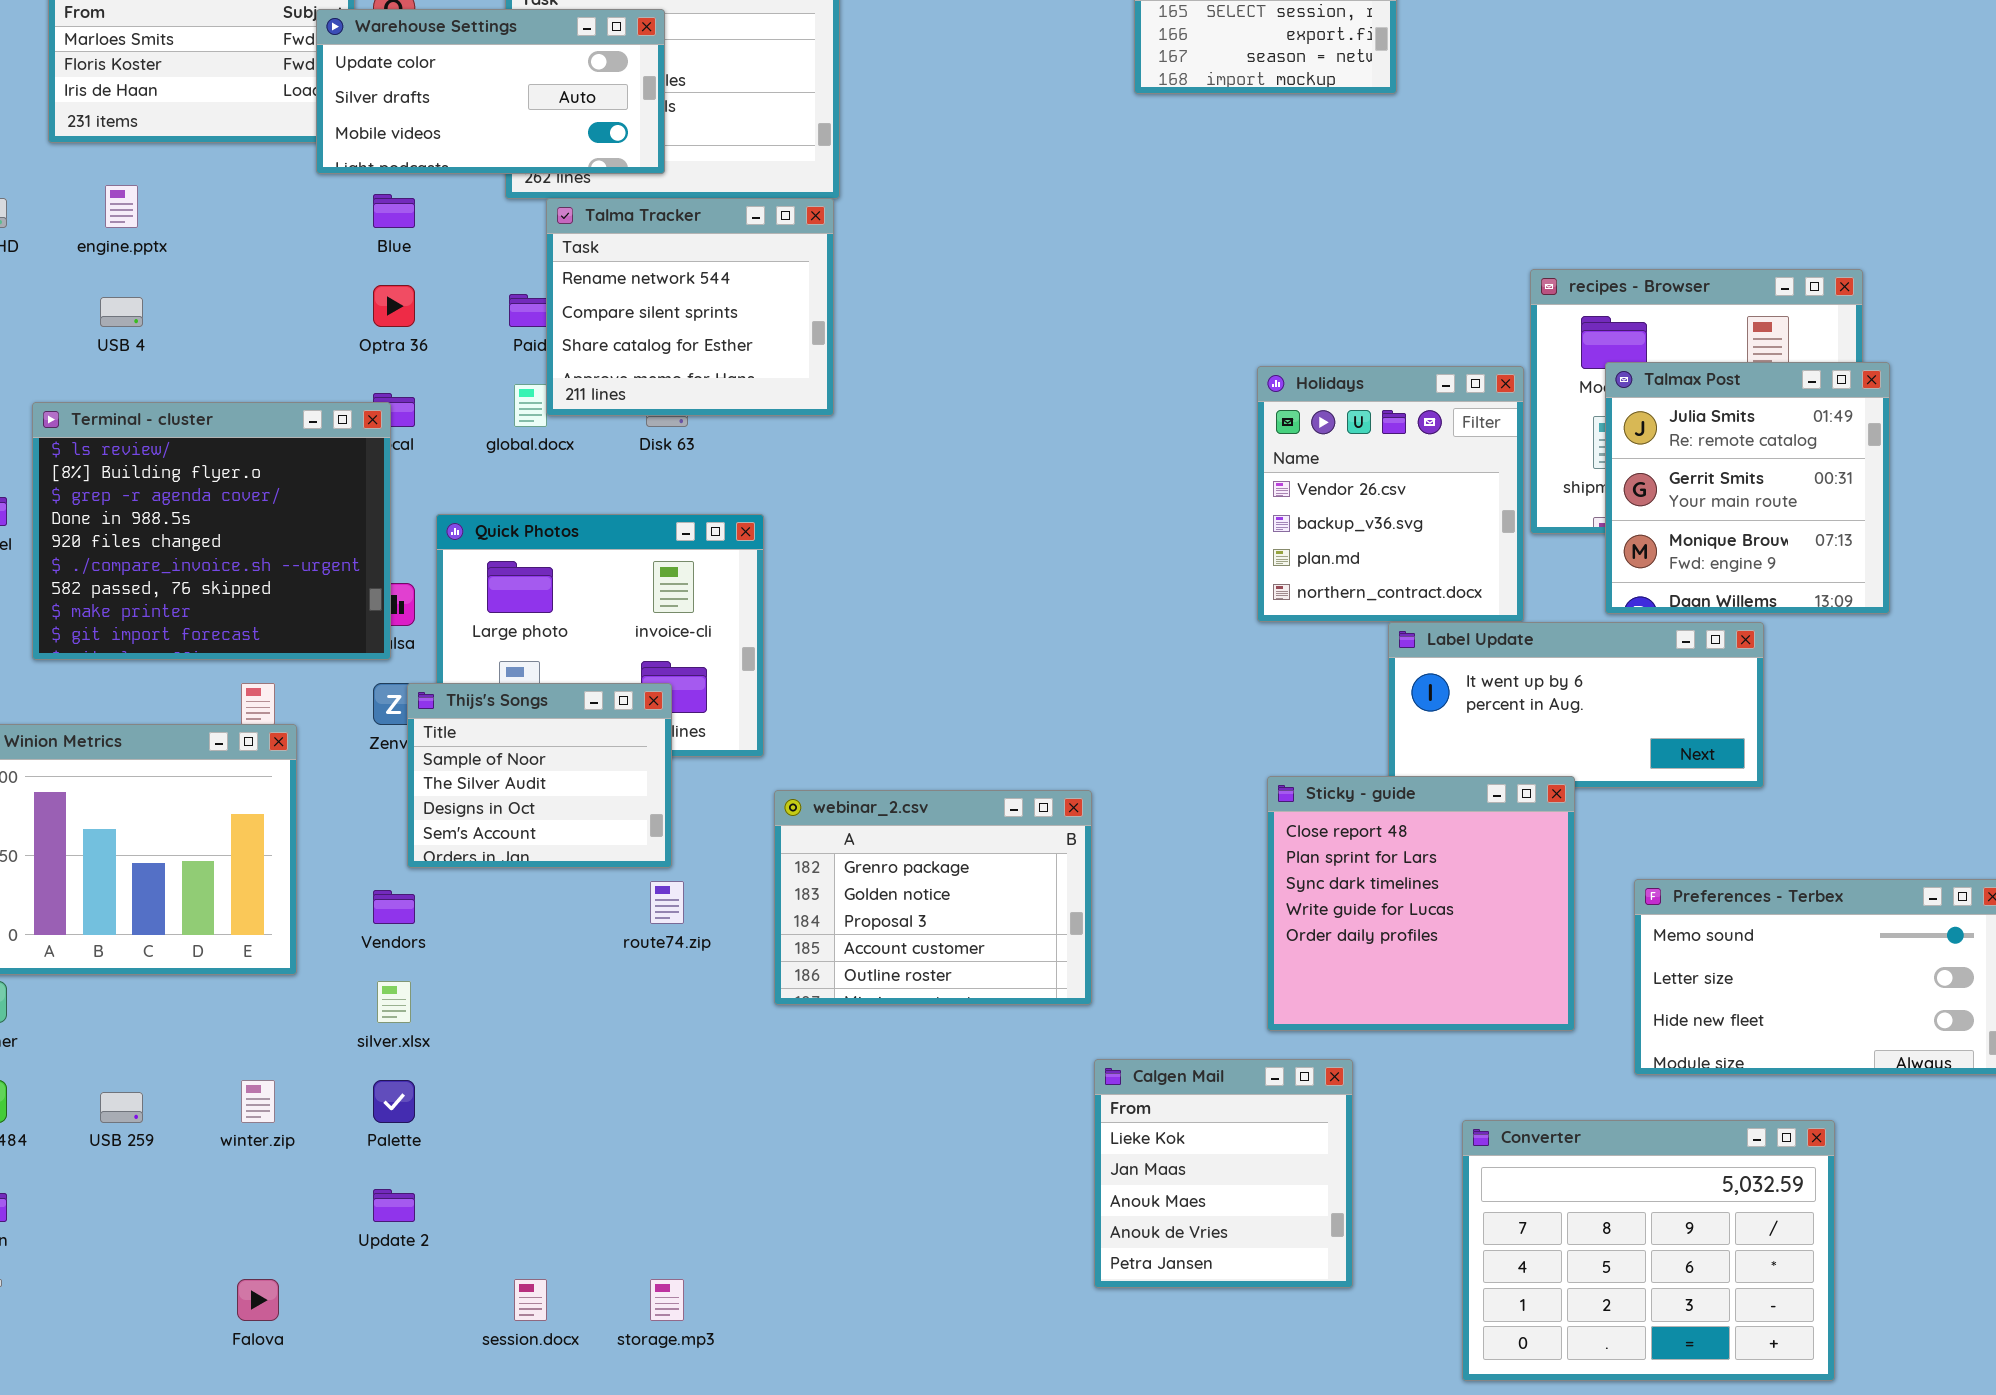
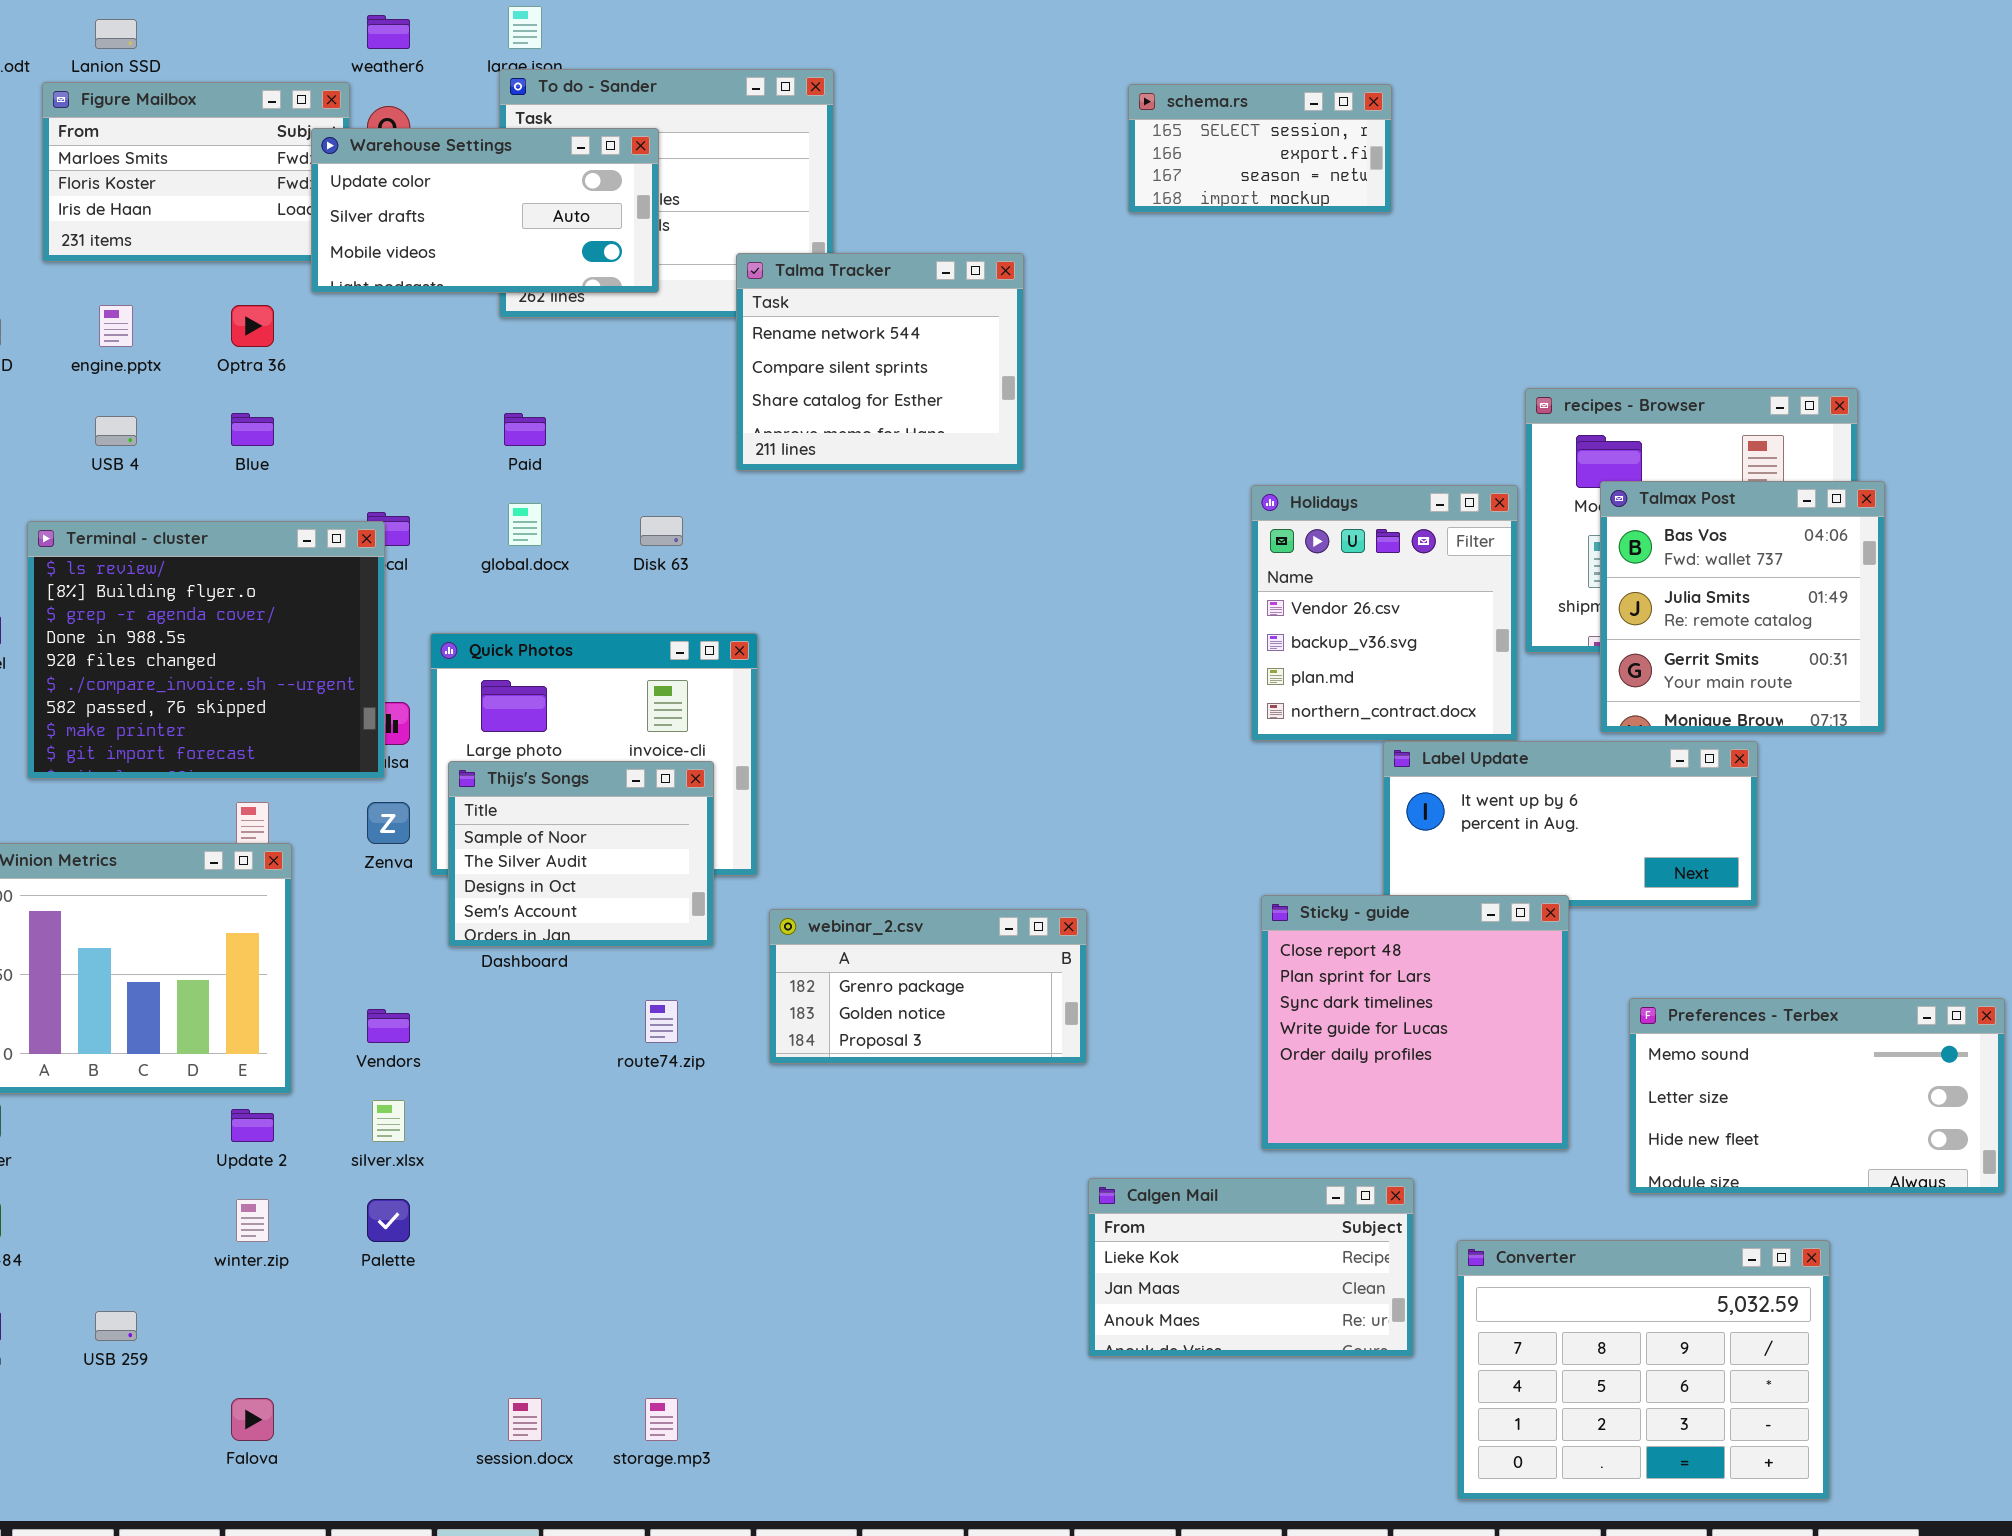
Blue: [373,194,415,228] -> [231,413,274,446], moved
Talma Tracker: [546,198,834,416] -> [736,253,1024,471], moved
Optra 36: [373,285,415,327] -> [231,305,274,347], moved
Talmax Post: [1605,362,1890,614] -> [1600,481,1885,733], scrolled up 1 row
Thijs's Songs: [407,683,672,868] -> [448,761,714,947], moved
webinar_2.csv: [774,790,1092,1005] -> [769,909,1087,1064], resized
Calgen Mail: [1094,1059,1353,1288] -> [1088,1178,1414,1357], resized
USB 259: [100,1092,143,1123] -> [95,1311,137,1341], moved
Update 2: [373,1189,415,1222] -> [231,1109,274,1142], moved

